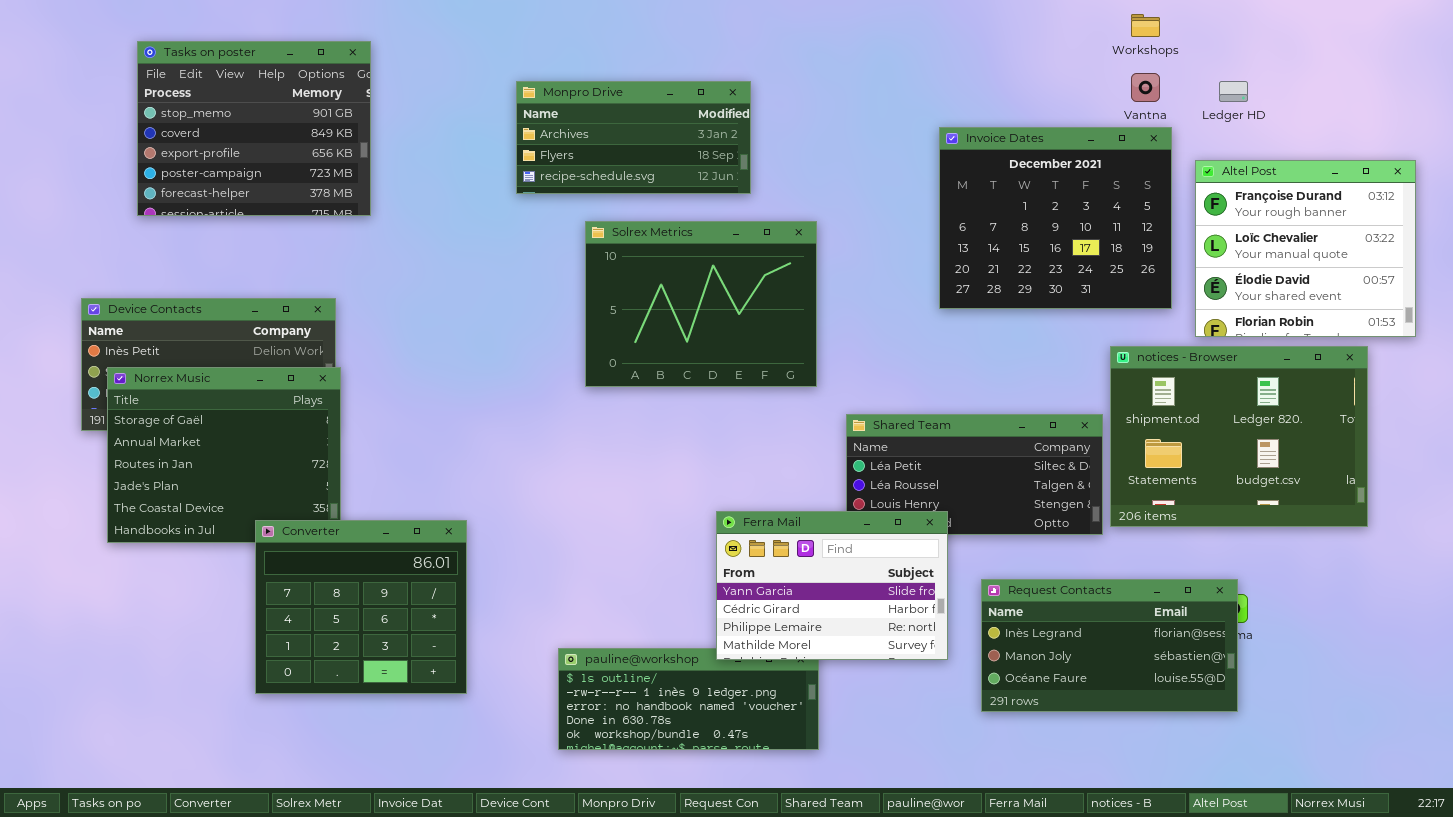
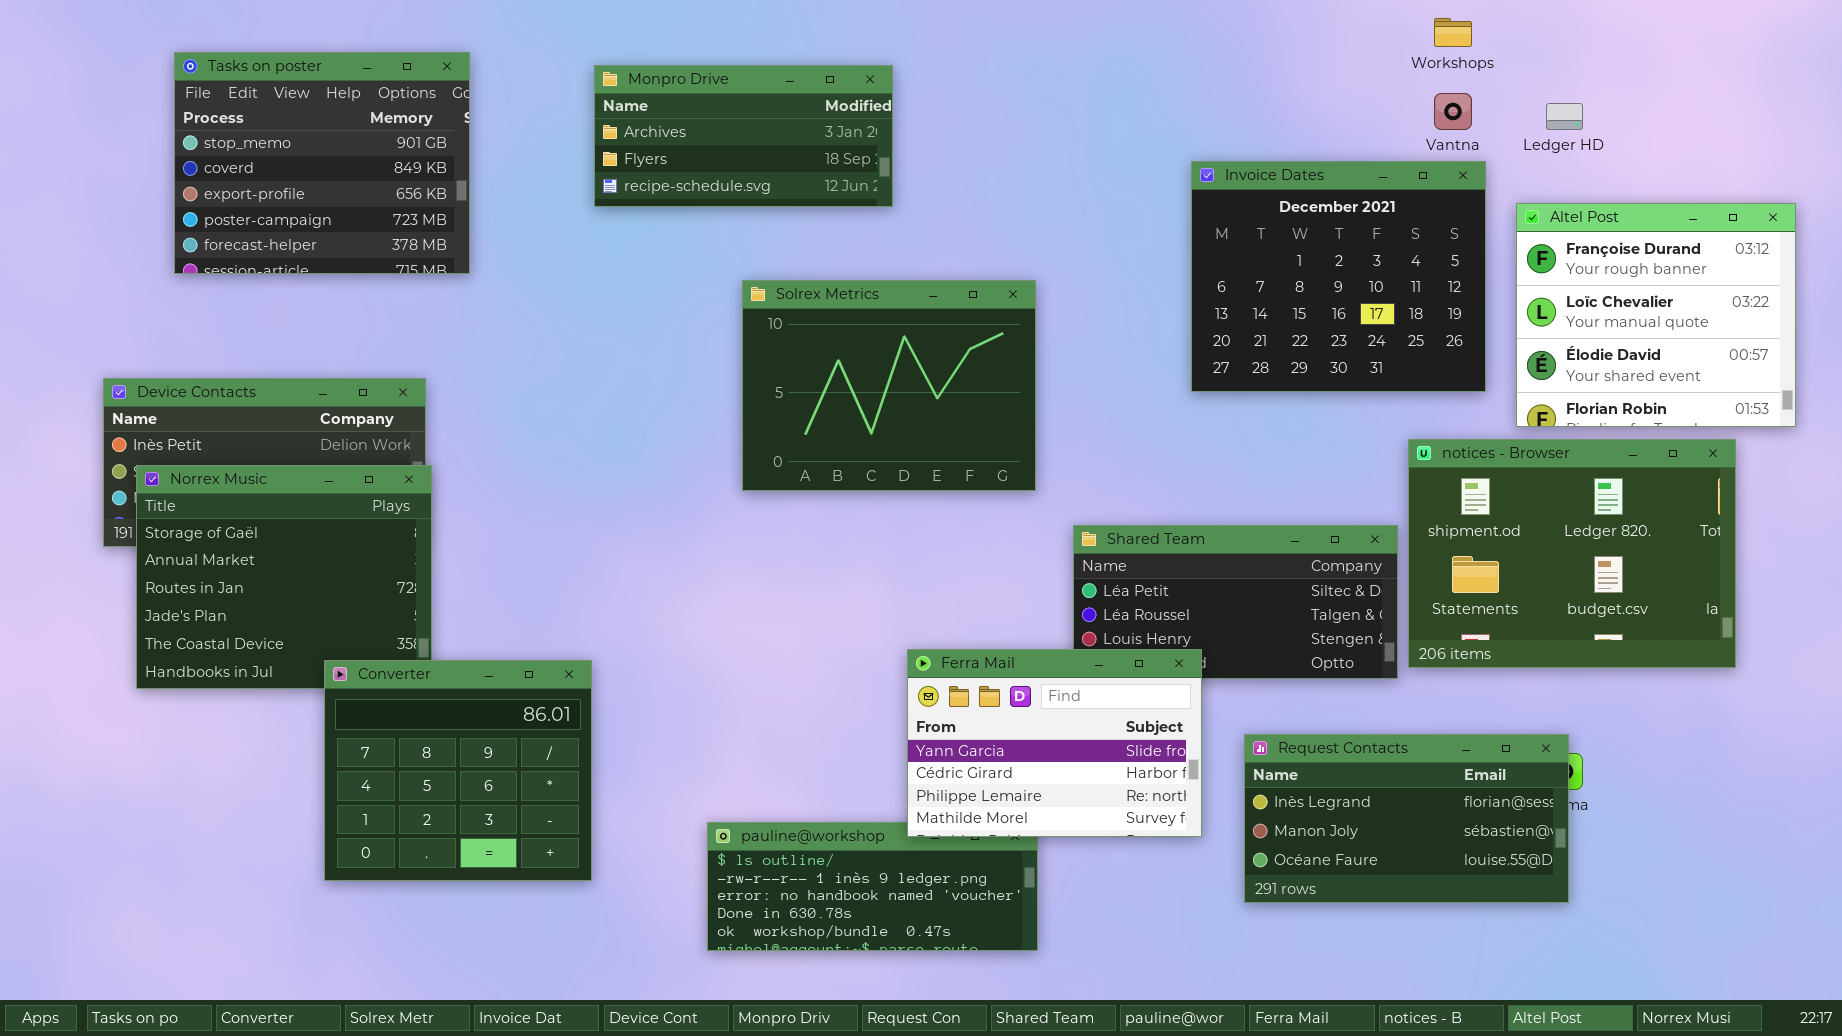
Monpro Drive: [516,81,751,194] -> [594,65,893,207], moved

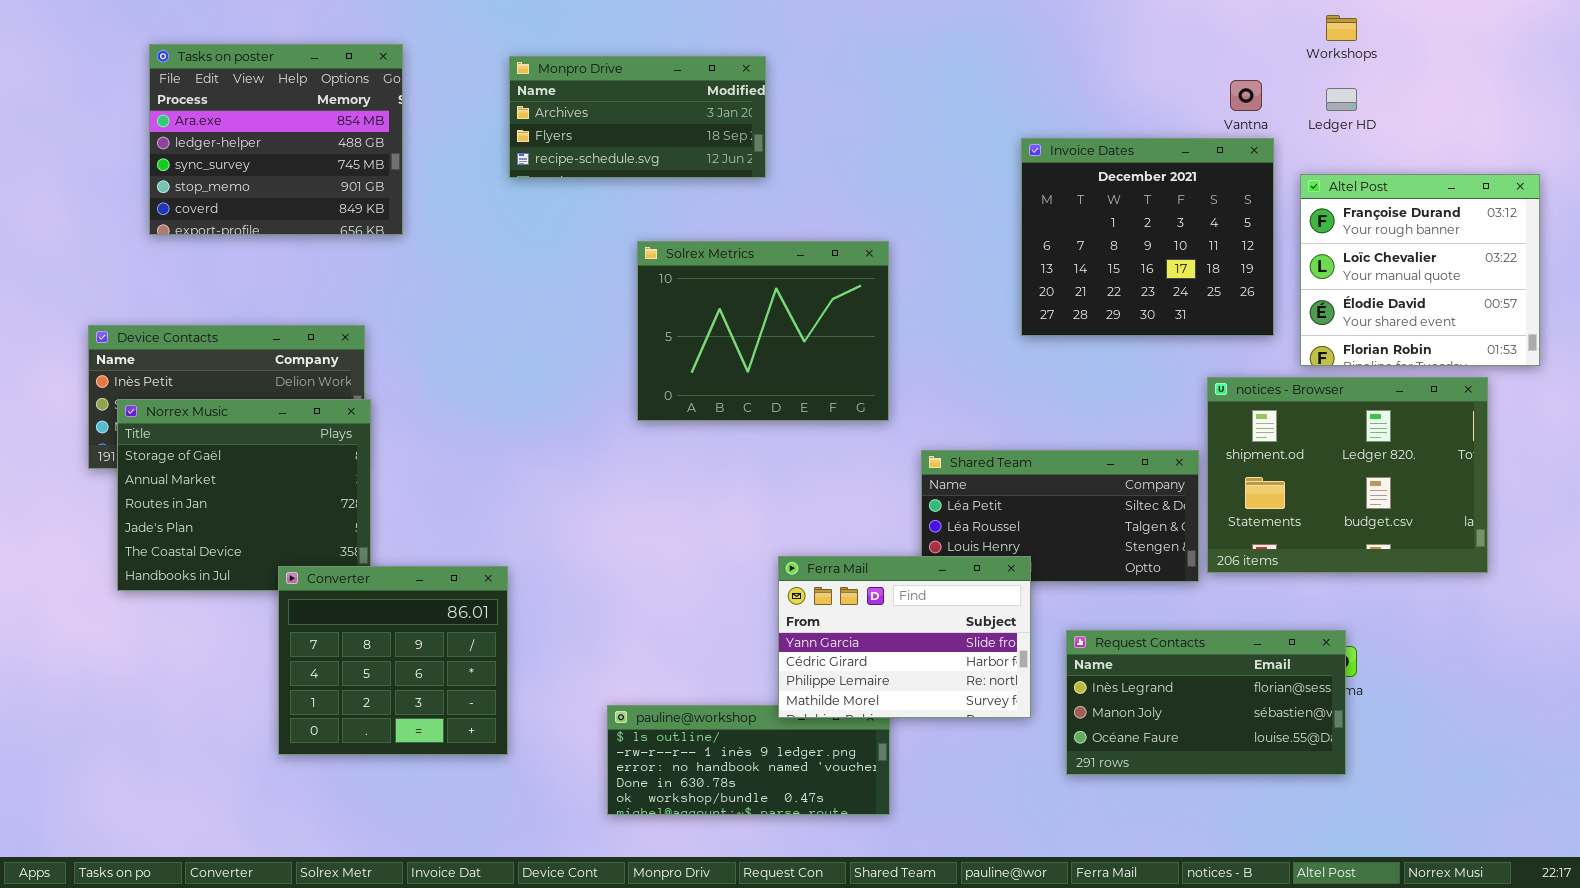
Workshops: [1434,18,1472,47] -> [1326,15,1357,41], moved
Tasks on poster: [174,52,470,274] -> [149,44,403,235], scrolled up 3 rows

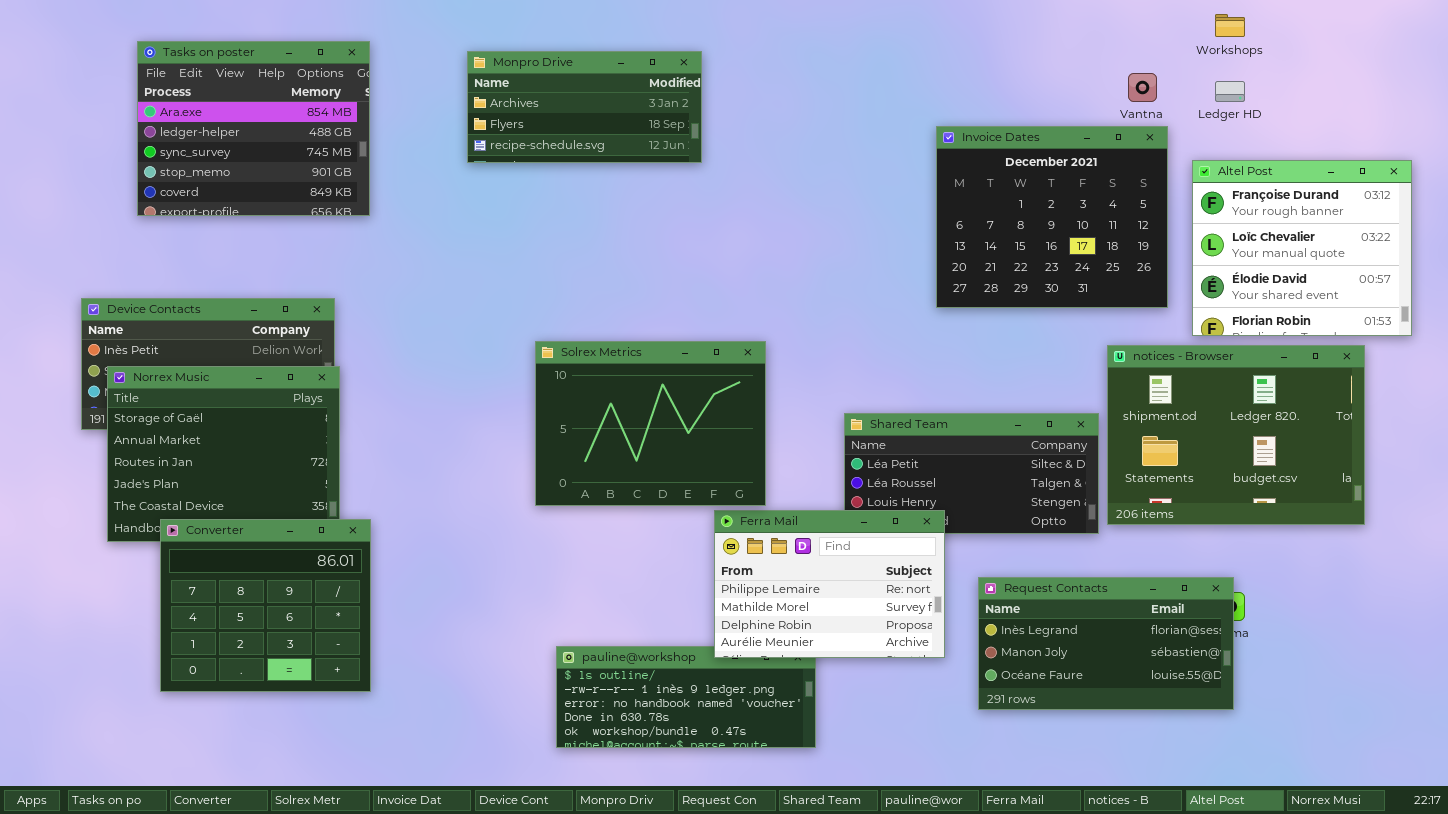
Solrex Metrics: [637,241,889,421] -> [535,341,766,506], moved
Ferra Mail: [778,556,1031,718] -> [714,510,945,658], scrolled down 2 rows
Converter: [278,566,508,755] -> [160,519,371,692], moved

